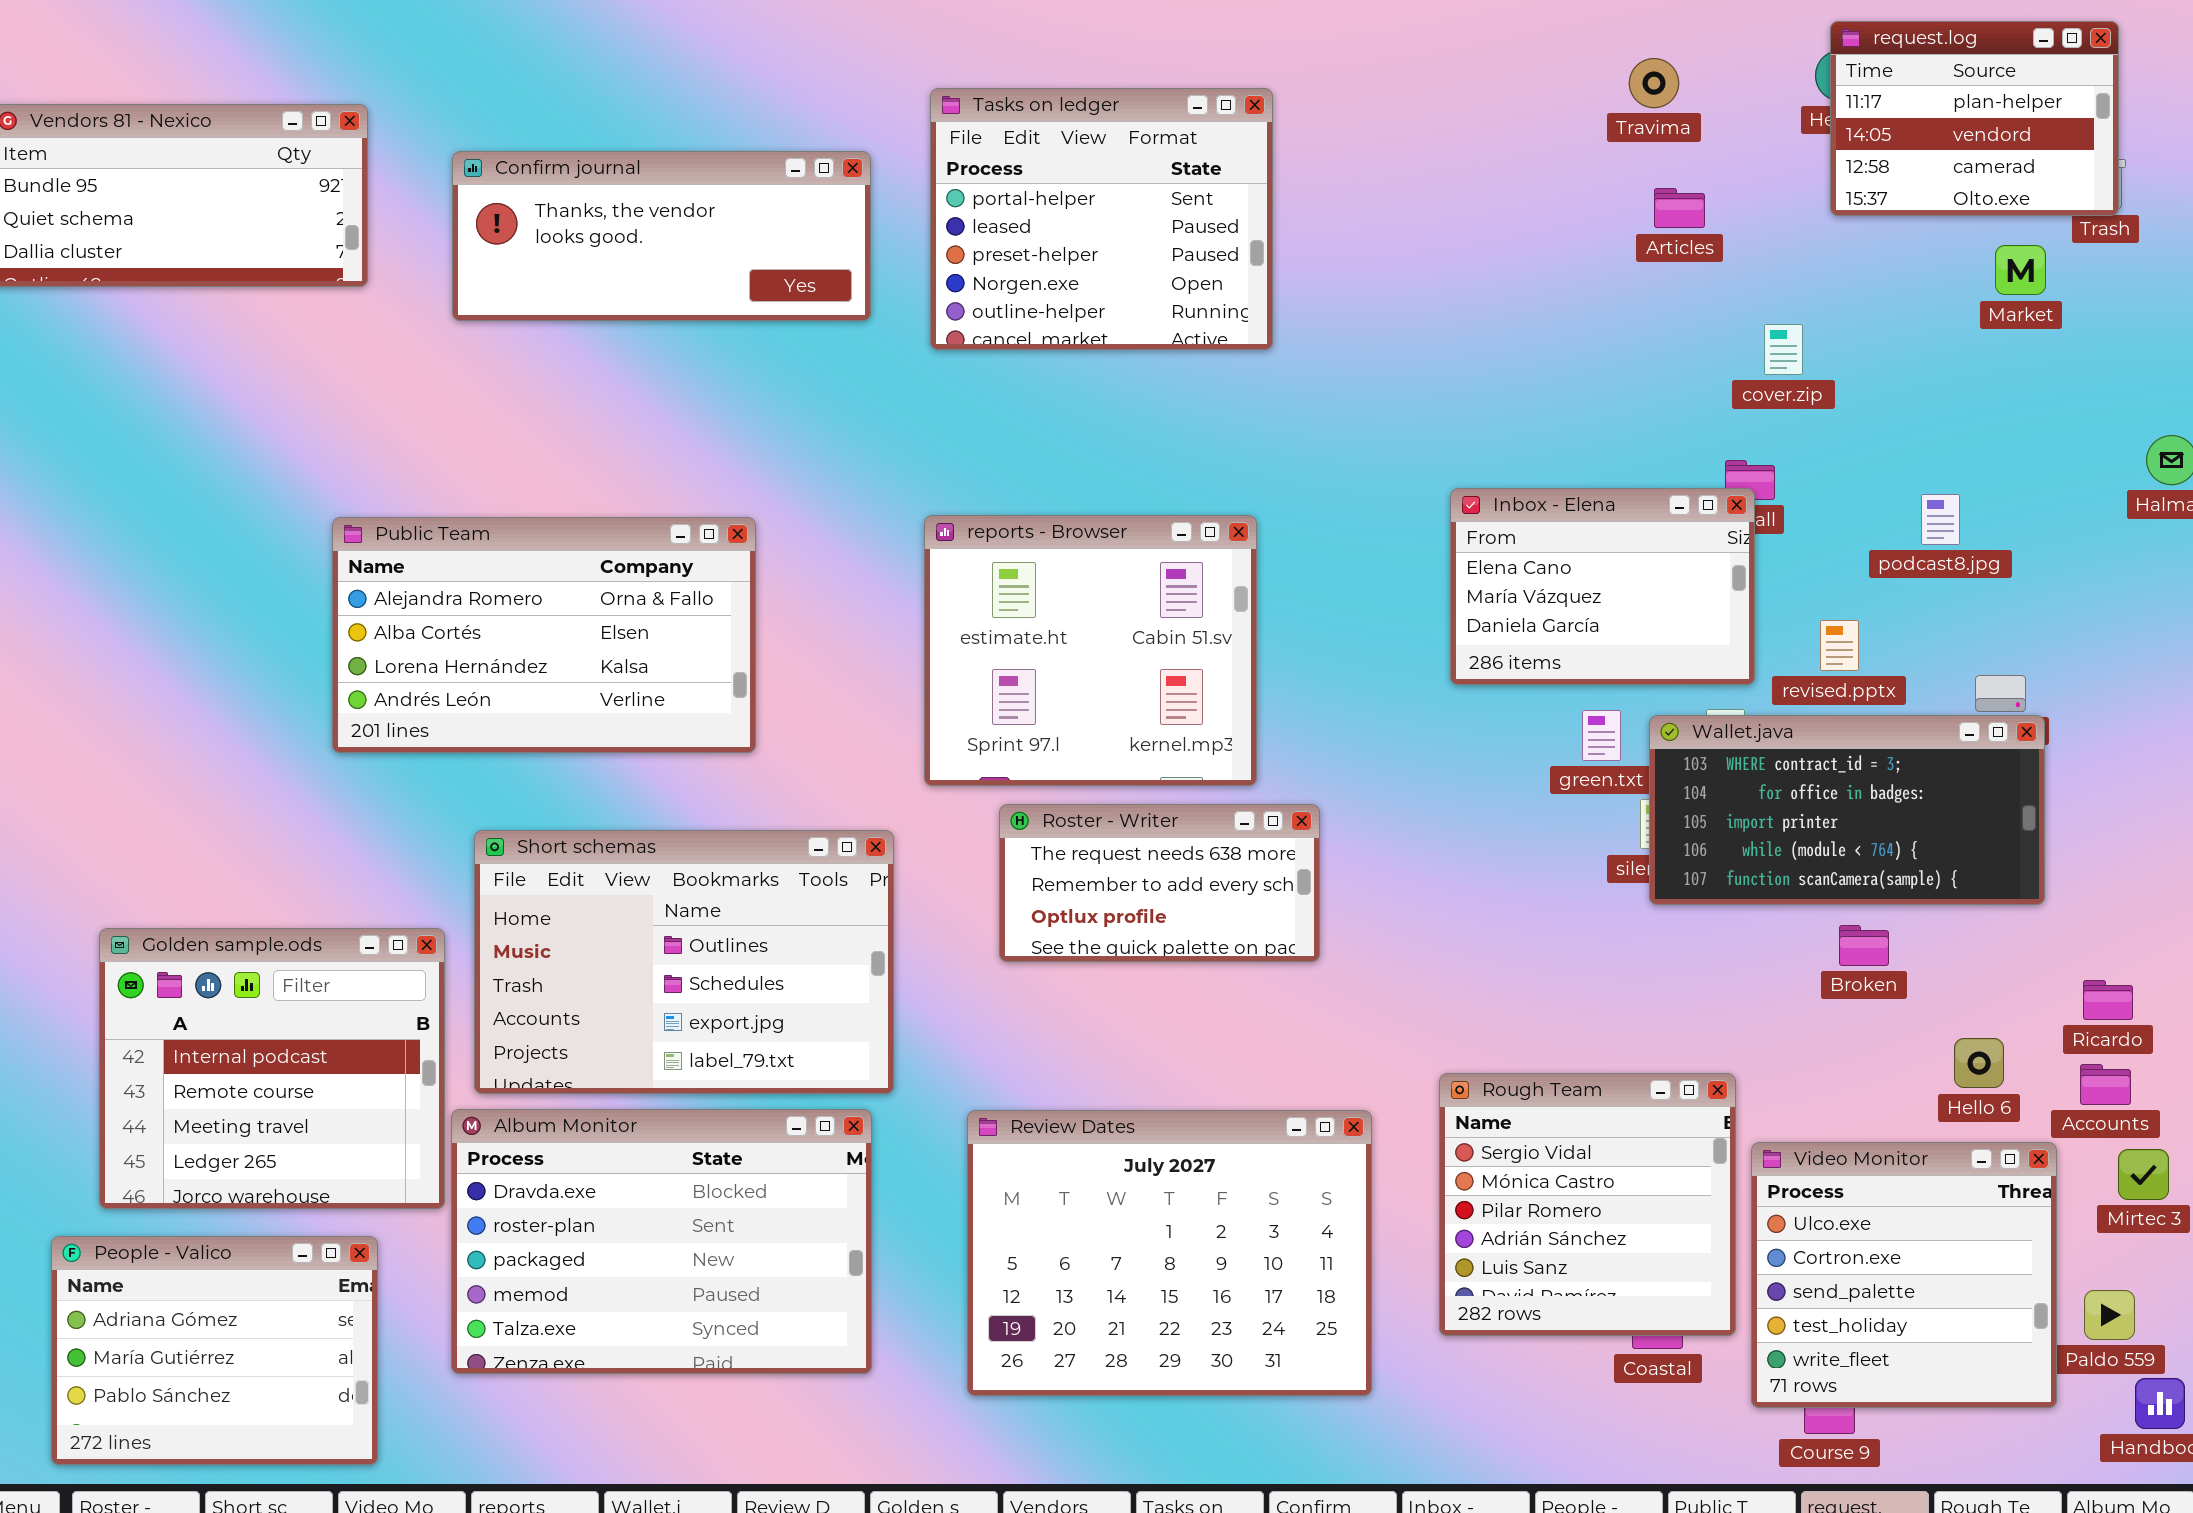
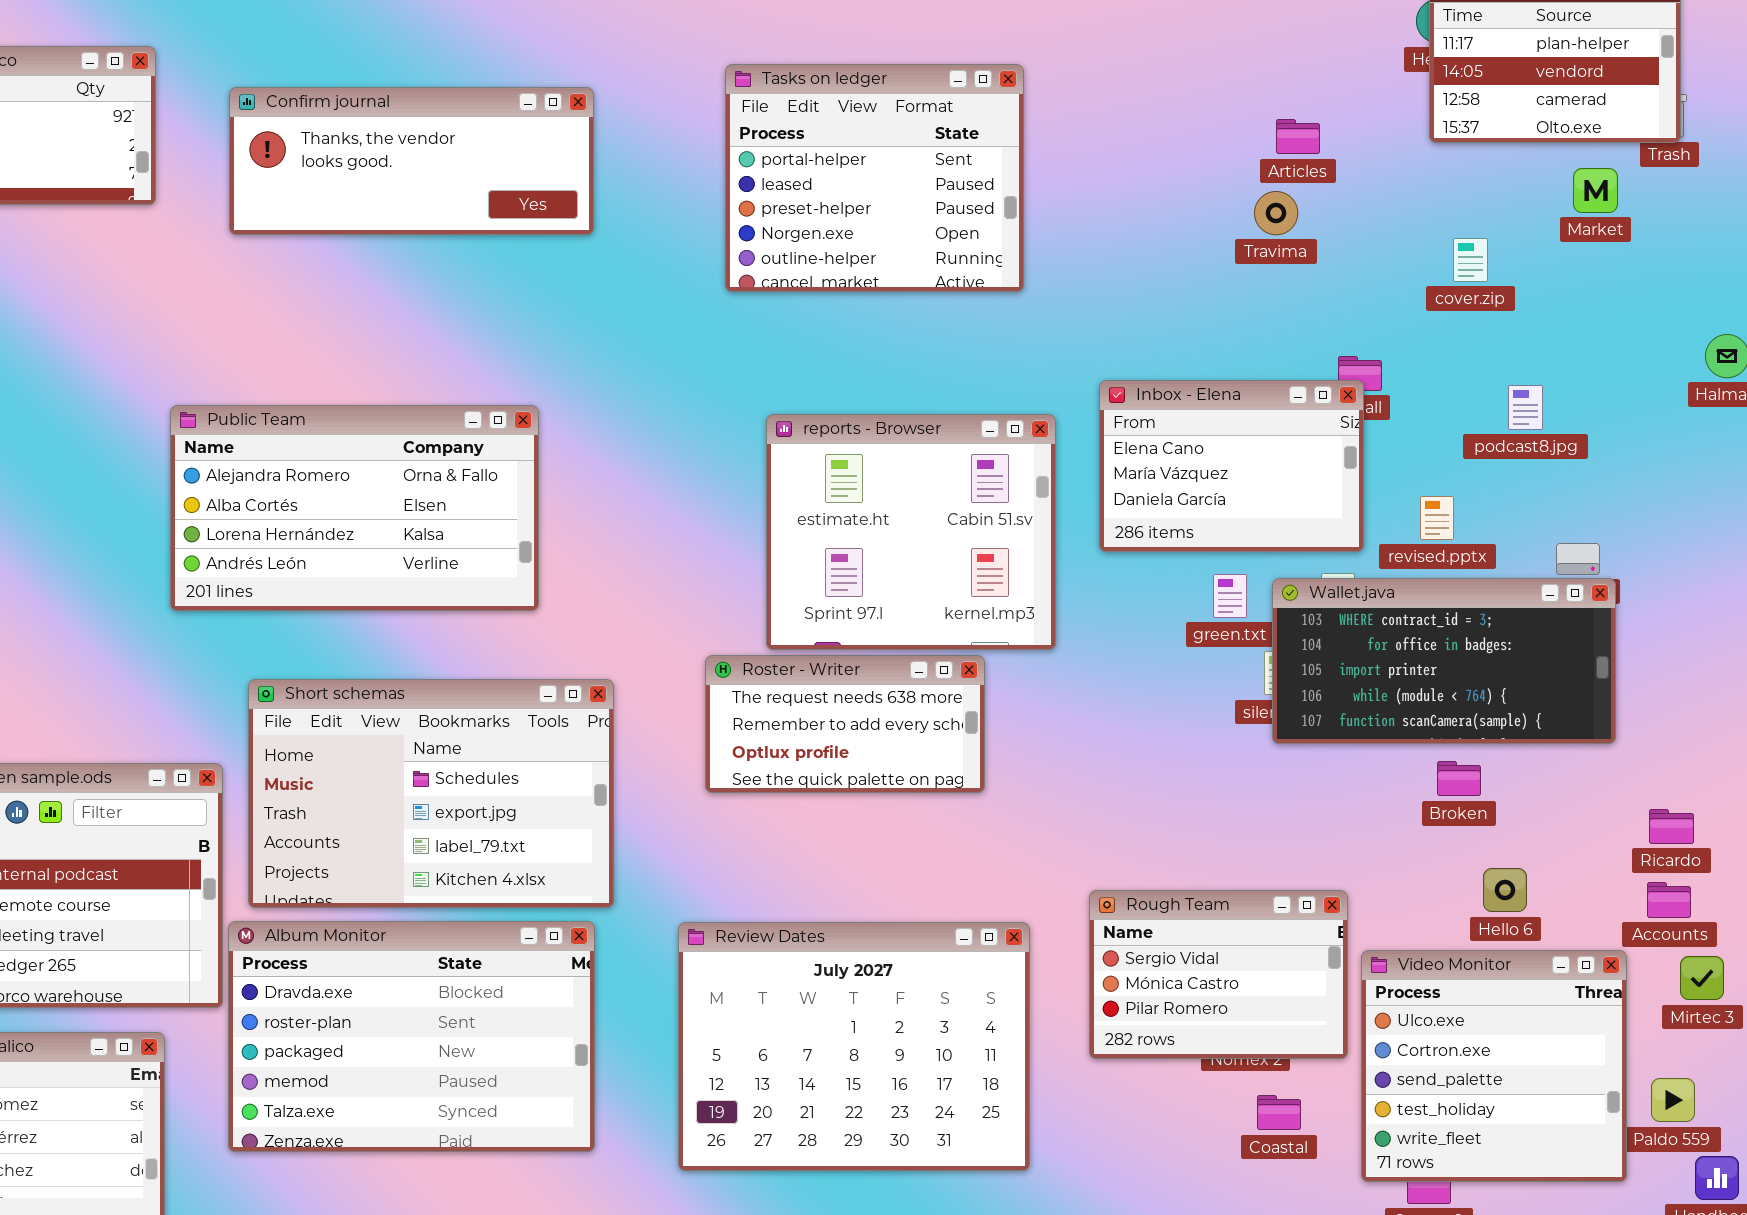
Travima: [1629,58,1679,108] -> [1254,191,1298,235], moved
Tasks on ledger: [930,88,1273,350] -> [725,64,1024,292], moved
cover.zip: [1764,324,1803,375] -> [1453,238,1488,282], moved
reports - Browser: [924,515,1257,786] -> [766,414,1056,650], moved
Public Team: [332,517,756,753] -> [170,405,539,611], moved
Short schemas: [474,830,894,1094] -> [248,679,614,908], scrolled down 1 row
Hello 6: [1954,1038,2004,1088] -> [1483,868,1527,912], moved
Rough Team: [1439,1073,1736,1336] -> [1089,890,1348,1059], resized

